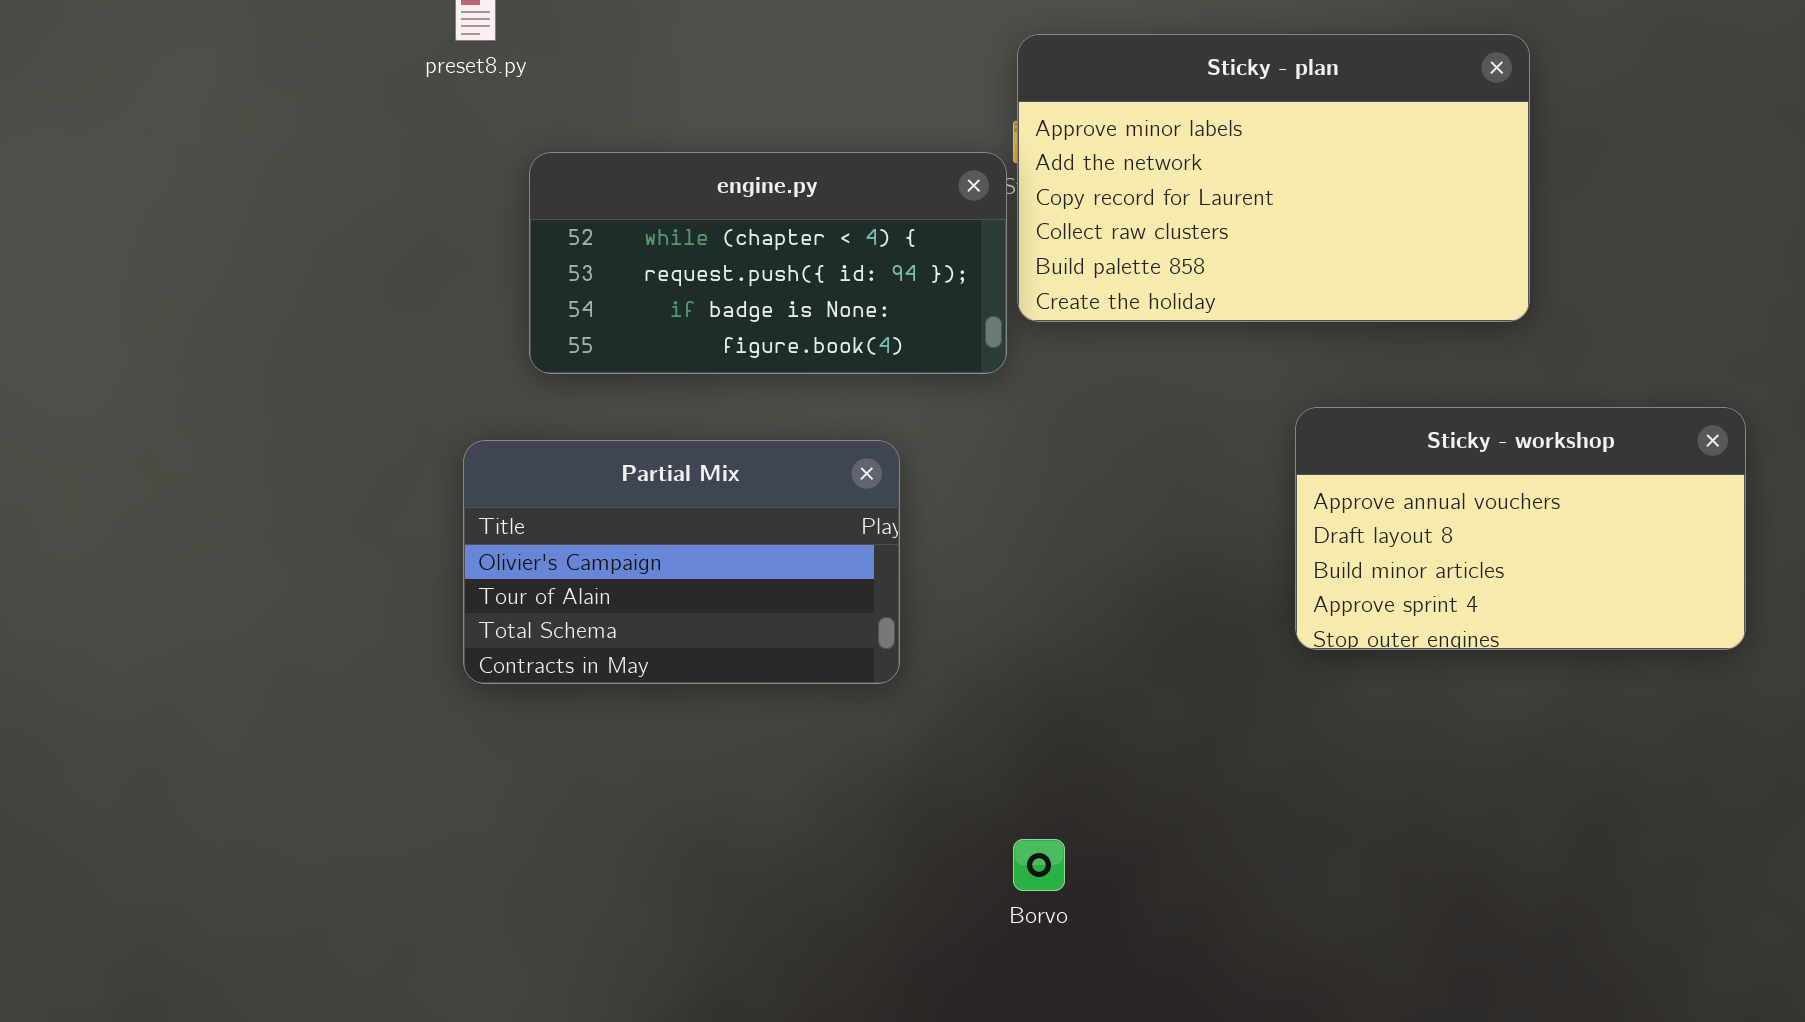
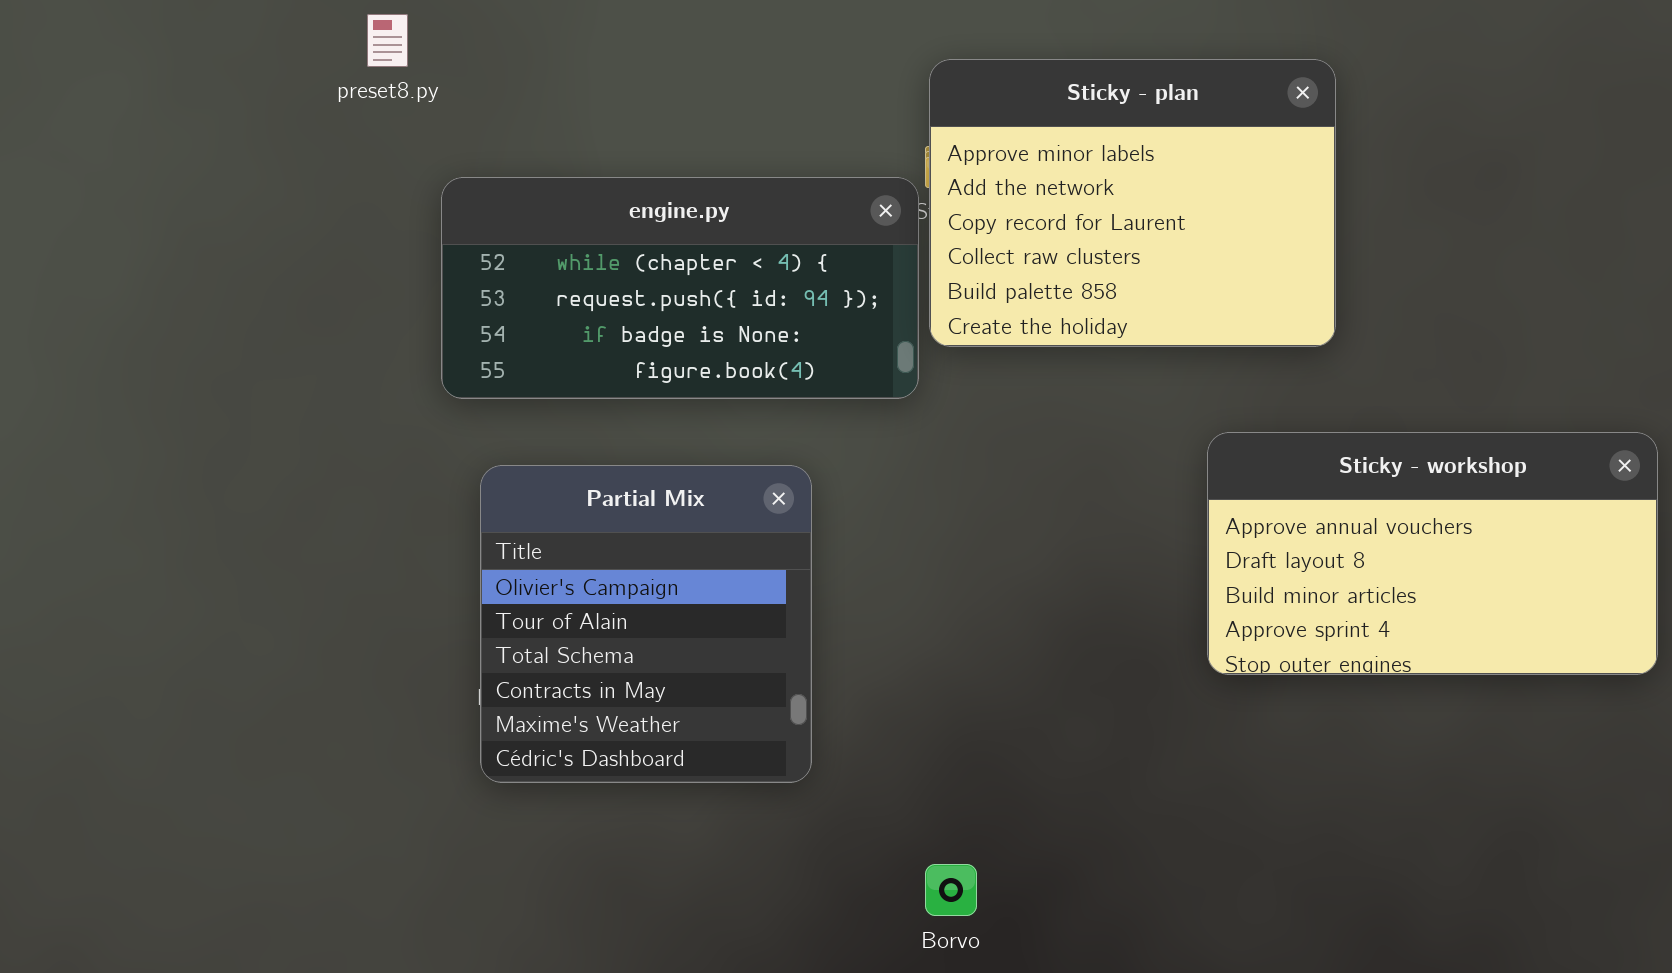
Sticky - plan: [1017,34,1530,322] -> [929,59,1336,347], resized
Partial Mix: [463,440,900,684] -> [480,465,812,783], resized

